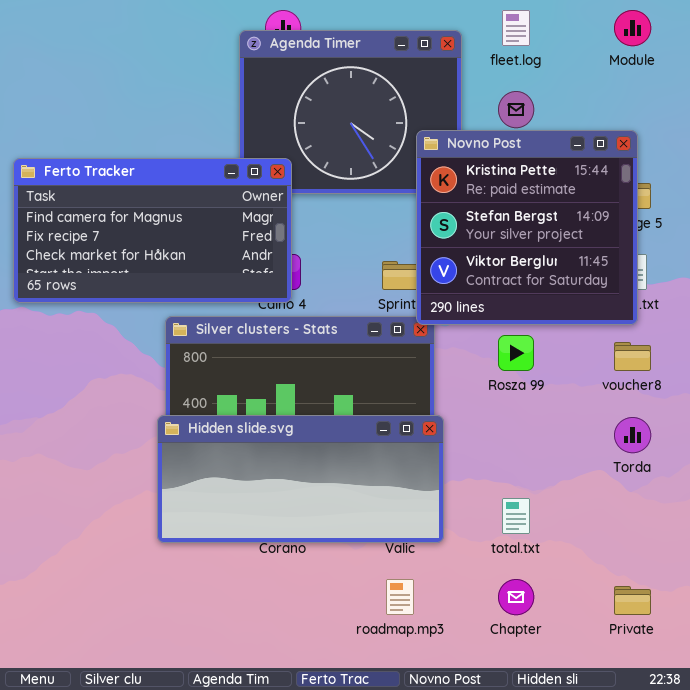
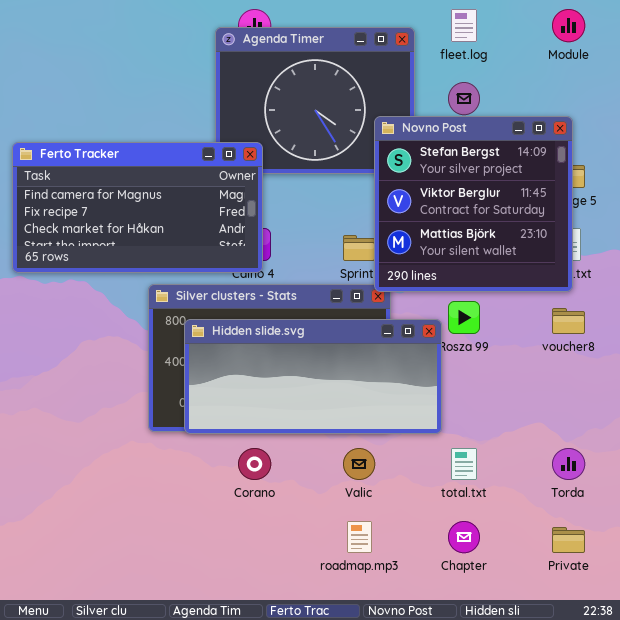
Novno Post: [416,130,638,325] -> [374,116,573,292], scrolled down 1 row
Hidden slide.svg: [157,415,444,543] -> [184,319,442,434], moved
Torda: [614,417,651,453] -> [552,448,585,480], moved

